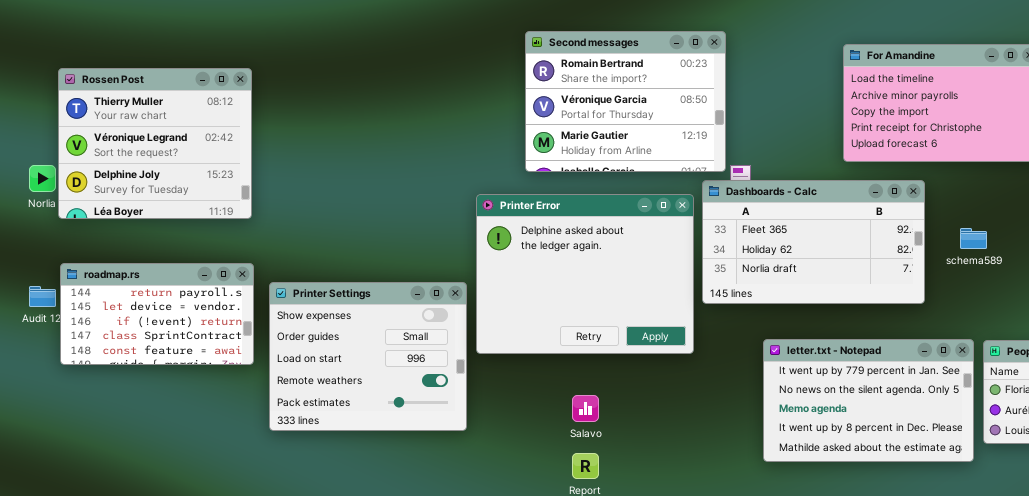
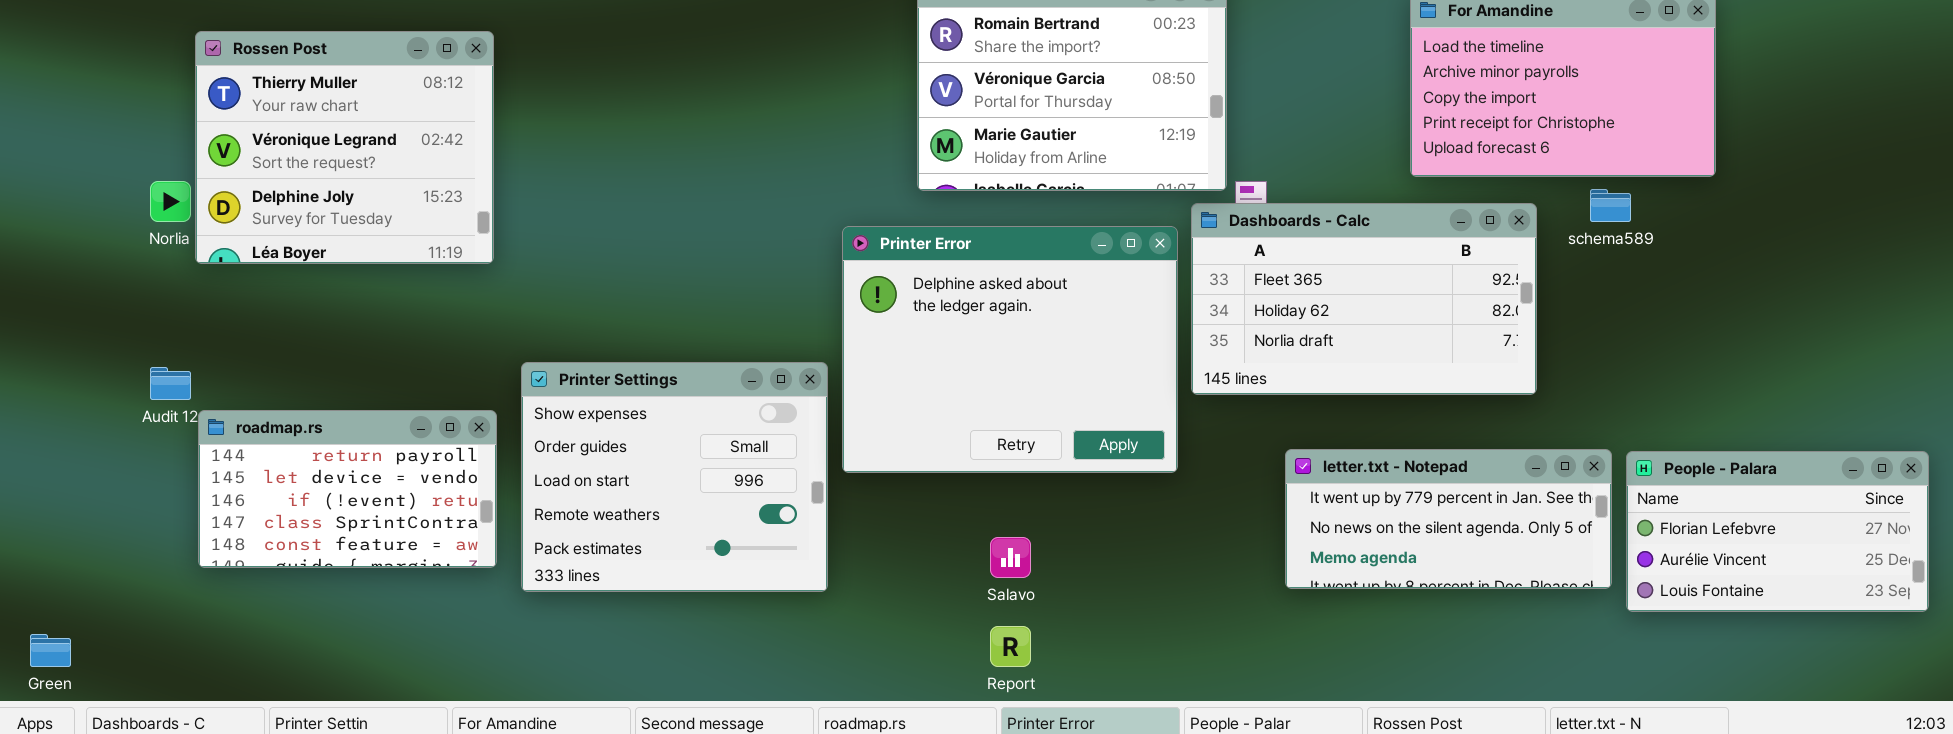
schema589: [960,228,987,249] -> [1590,189,1631,222], moved
roadmap.rs: [60,263,254,365] -> [198,410,497,568], moved
letter.txt - Notepad: [763,339,974,462] -> [1285,449,1612,589], resized

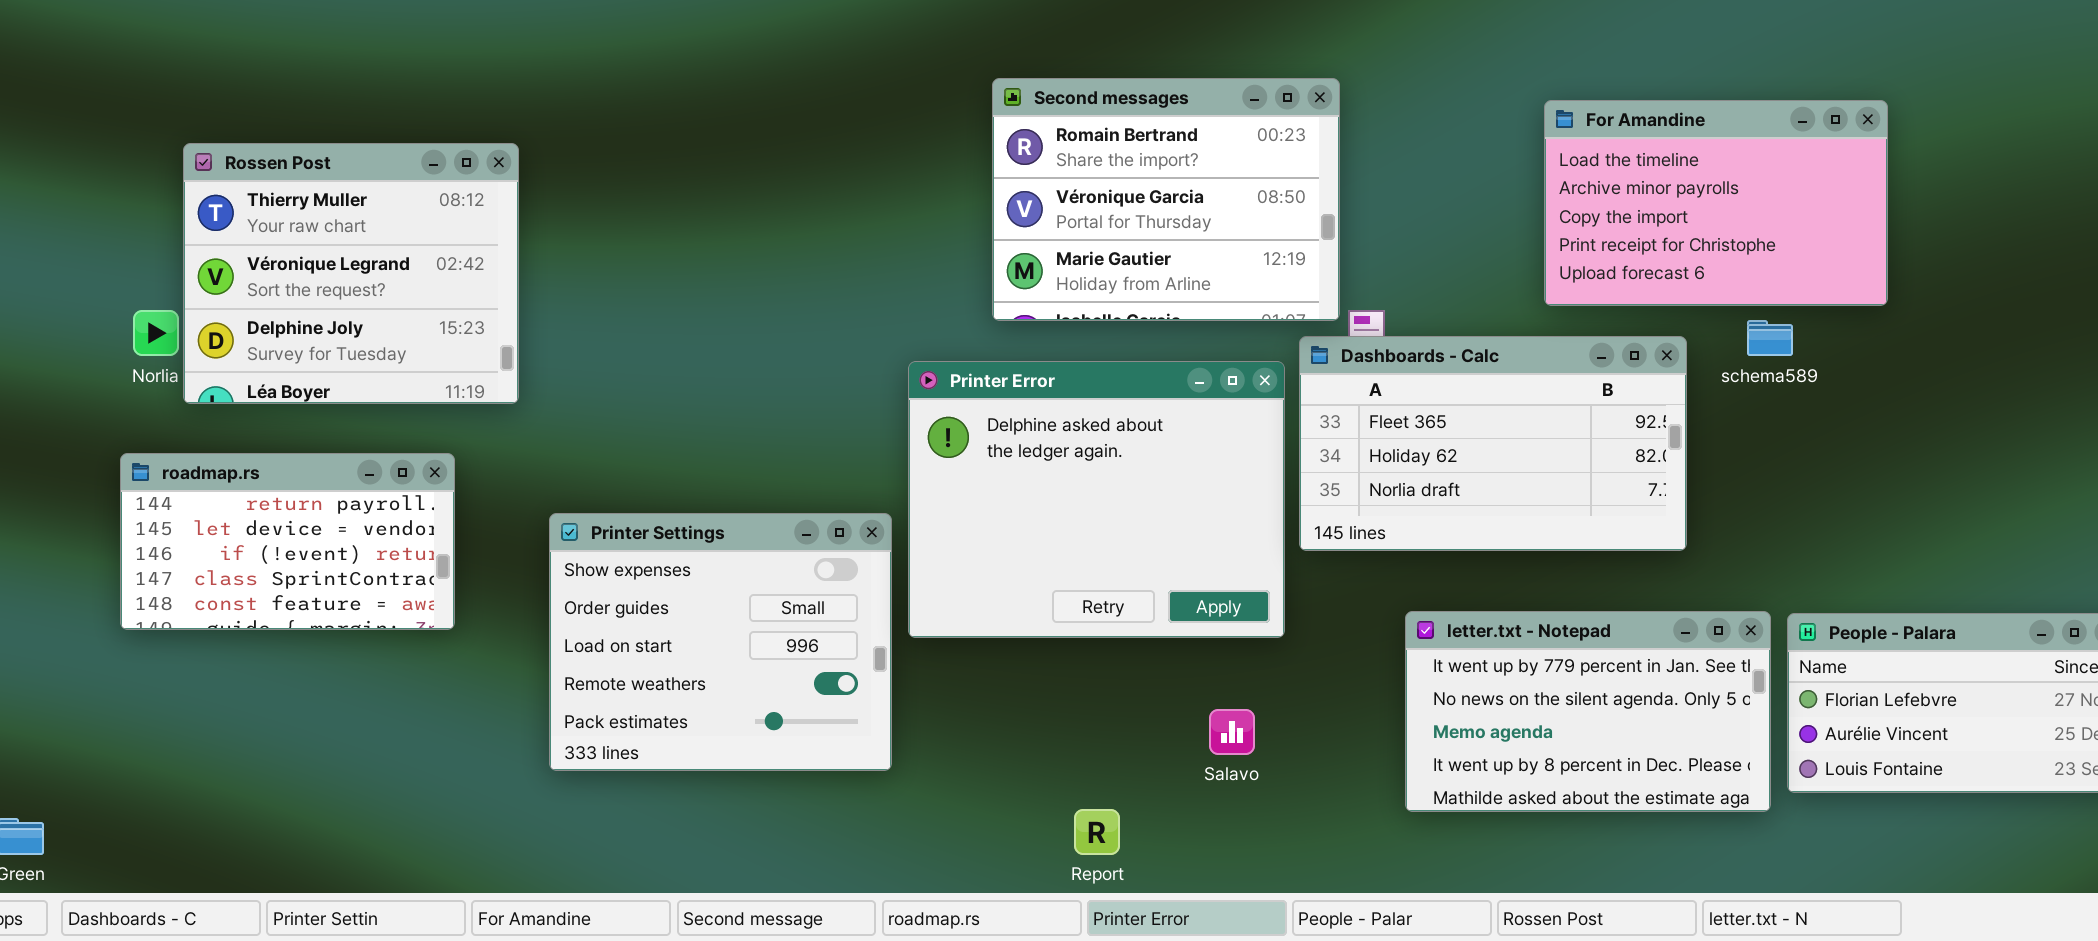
roadmap.rs: [198,410,497,568] -> [120,453,455,630], moved
letter.txt - Notepad: [1285,449,1612,589] -> [1405,611,1771,812], resized
Salavo: [990,537,1031,578] -> [1209,709,1255,755], moved

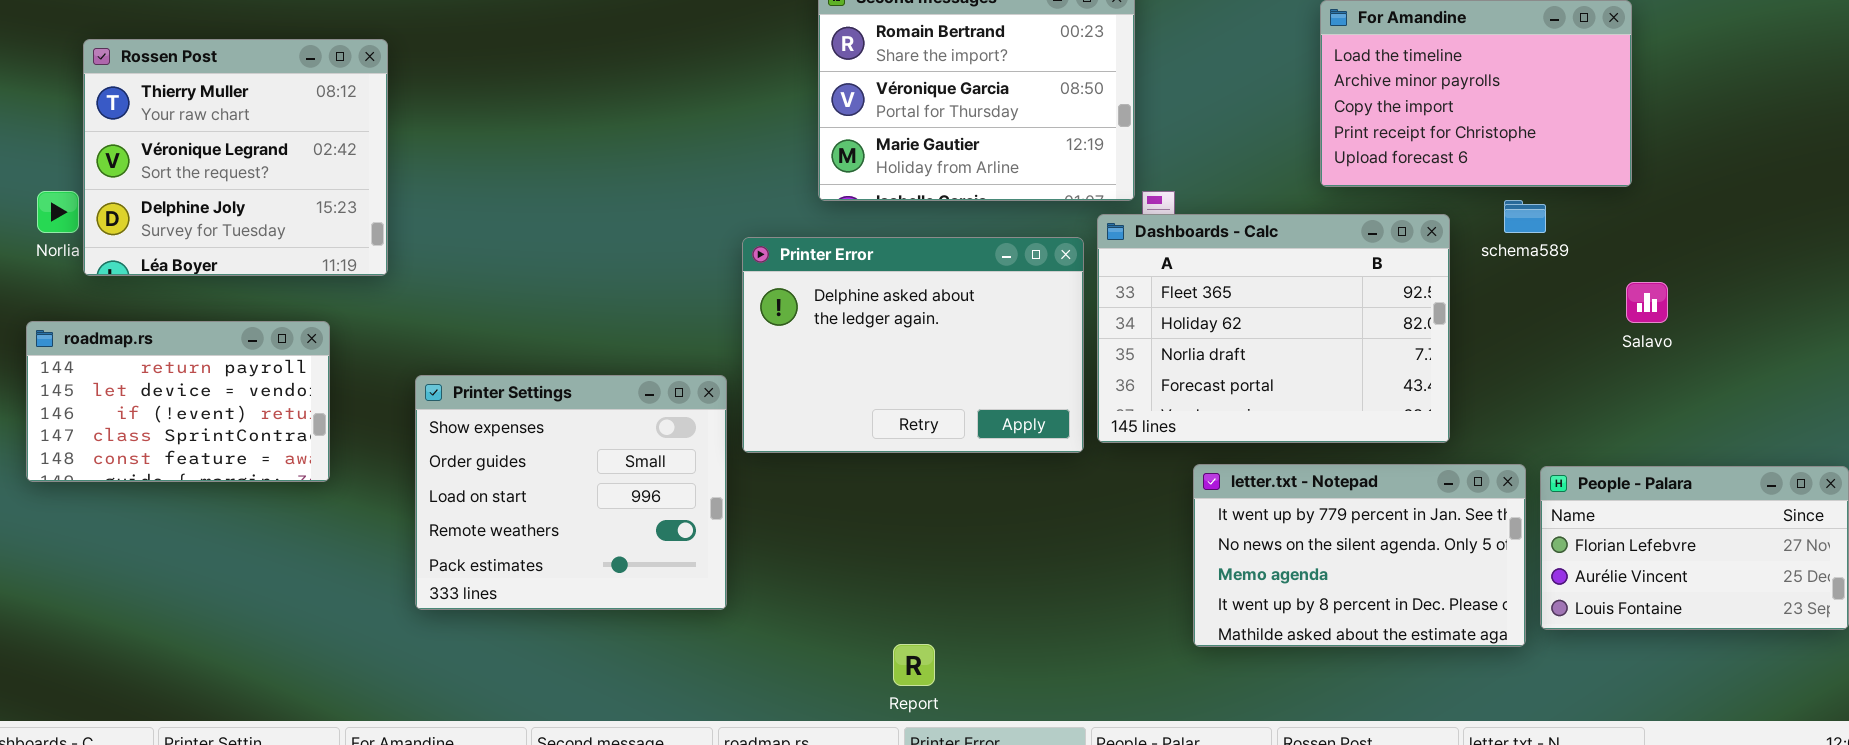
Dashboards - Calc: [1299,336,1687,551] -> [1097,214,1450,443], resized
Printer Error: [908,361,1285,638] -> [742,237,1084,453], resized
Salavo: [1209,709,1255,755] -> [1626,282,1668,323], moved

